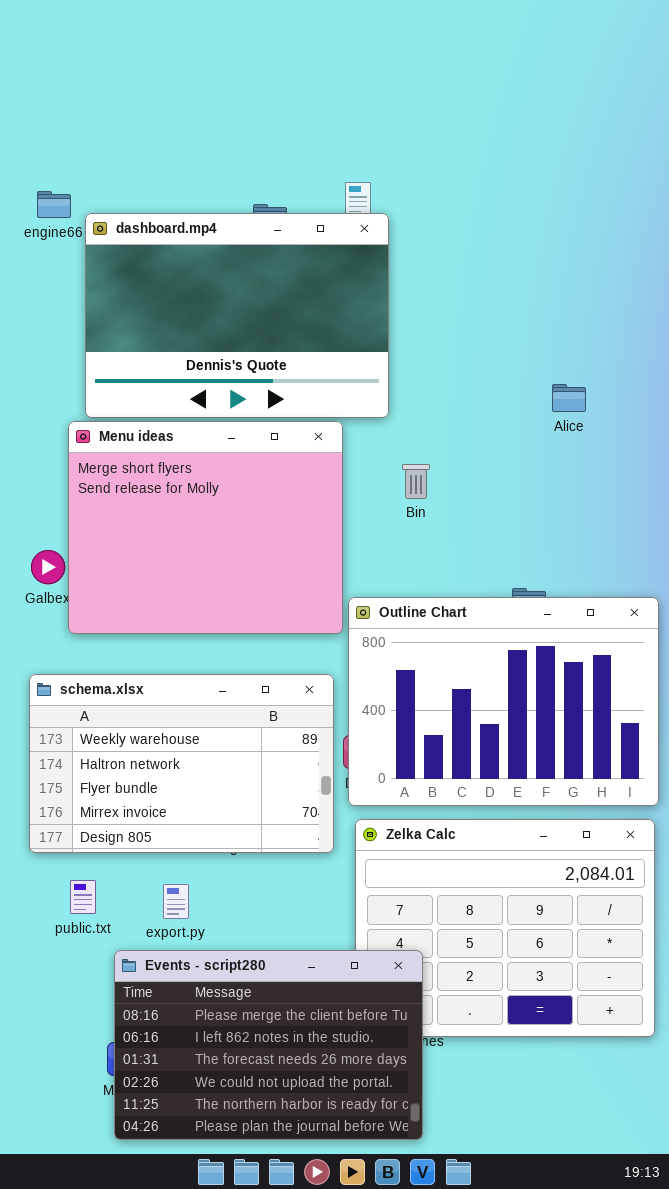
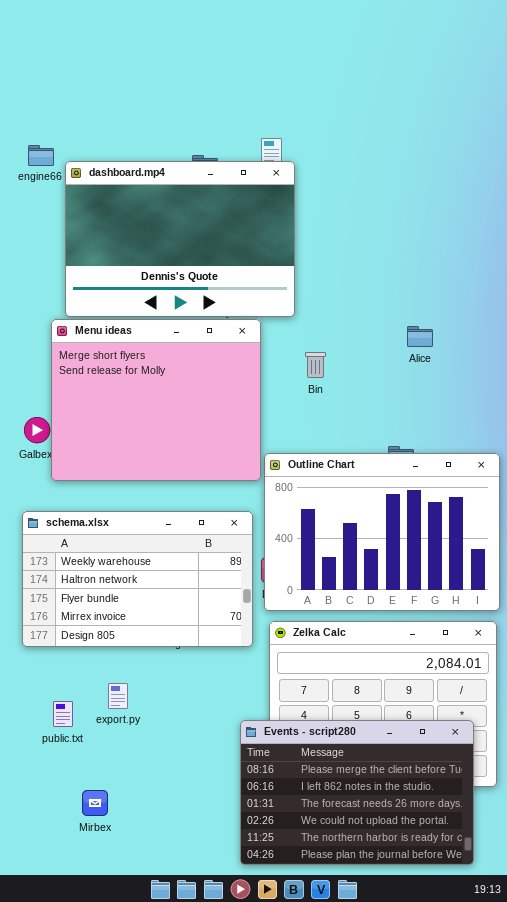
Alice: [552,384,586,412] -> [407,326,433,347], moved
public.txt: [70,880,96,914] -> [53,701,73,727], moved
export.py: [163,884,189,919] -> [108,683,128,709], moved
Events - script280: [114,950,423,1140] -> [240,720,474,865], moved

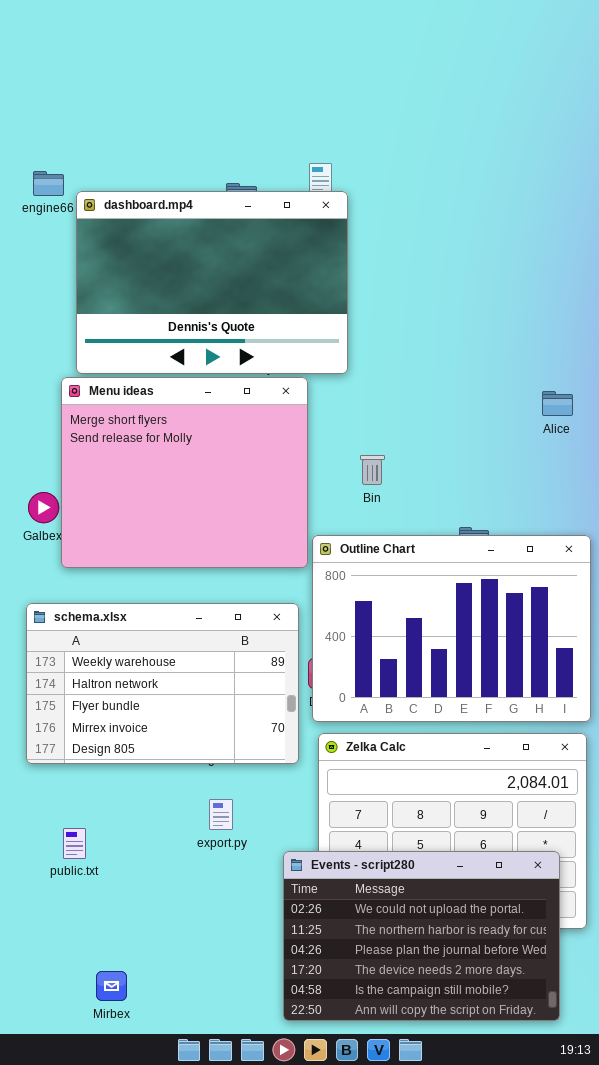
Alice: [407,326,433,347] -> [542,391,573,416], moved
Bin: [305,352,326,378] -> [360,455,385,485], moved
export.py: [108,683,128,709] -> [209,799,233,830], moved
Events - script280: [240,720,474,865] -> [283,851,560,1021], scrolled down 3 rows
Mirbex: [82,790,108,816] -> [96,971,127,1001], moved

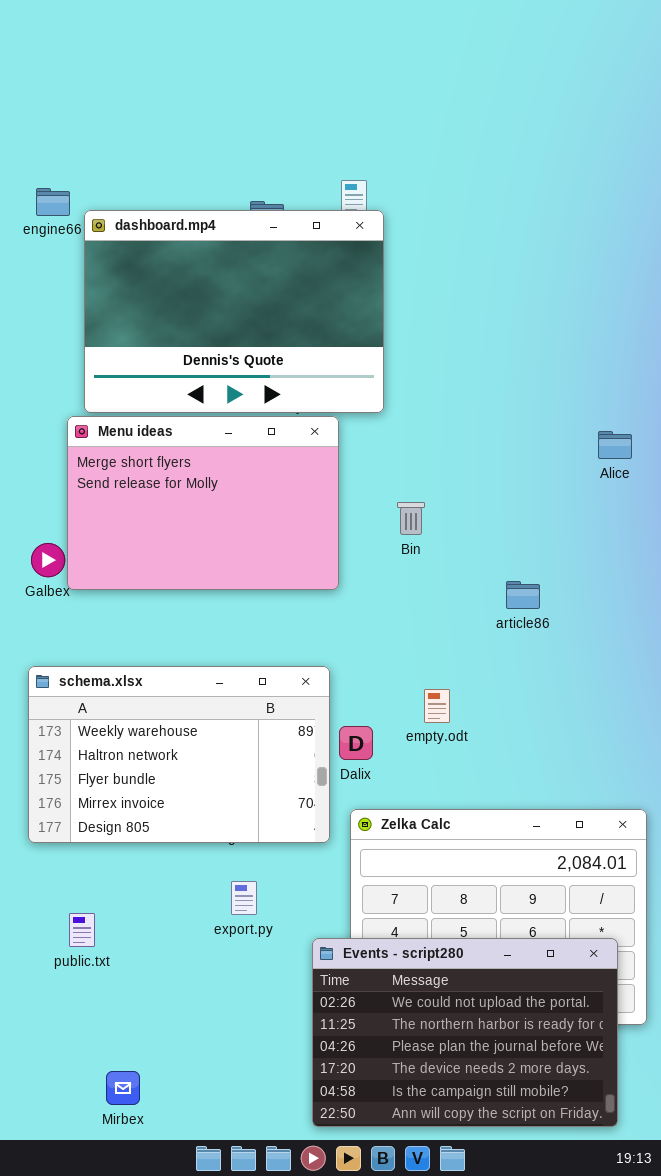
Menu ideas: [61,377,308,568] -> [67,416,339,590], resized
Outline Chart: [312,535,591,722] -> none, closed

